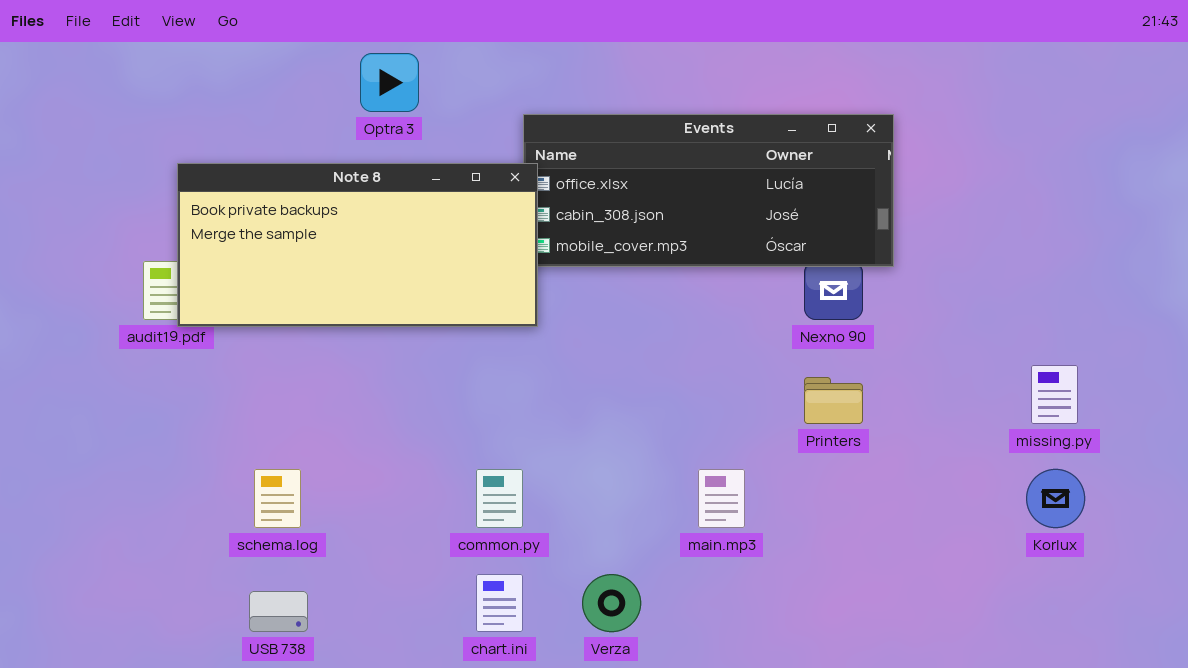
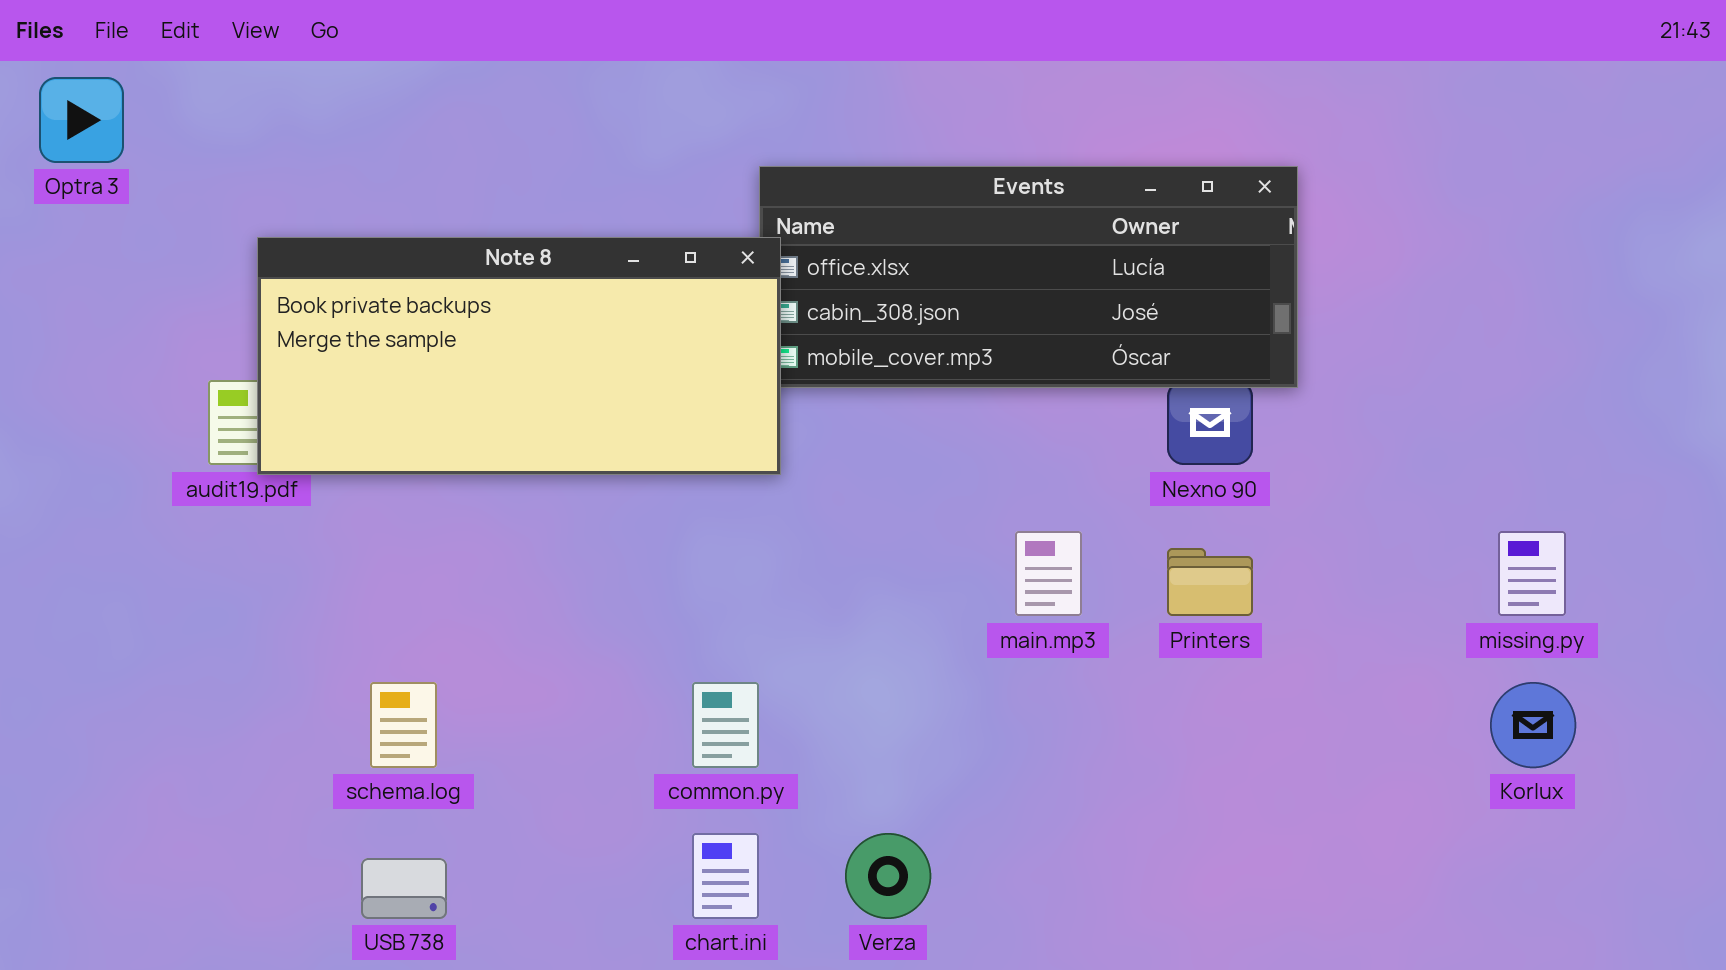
Optra 3: [360,53,419,112] -> [39,77,124,163], moved
main.mp3: [698,469,745,528] -> [1015,531,1082,616], moved

